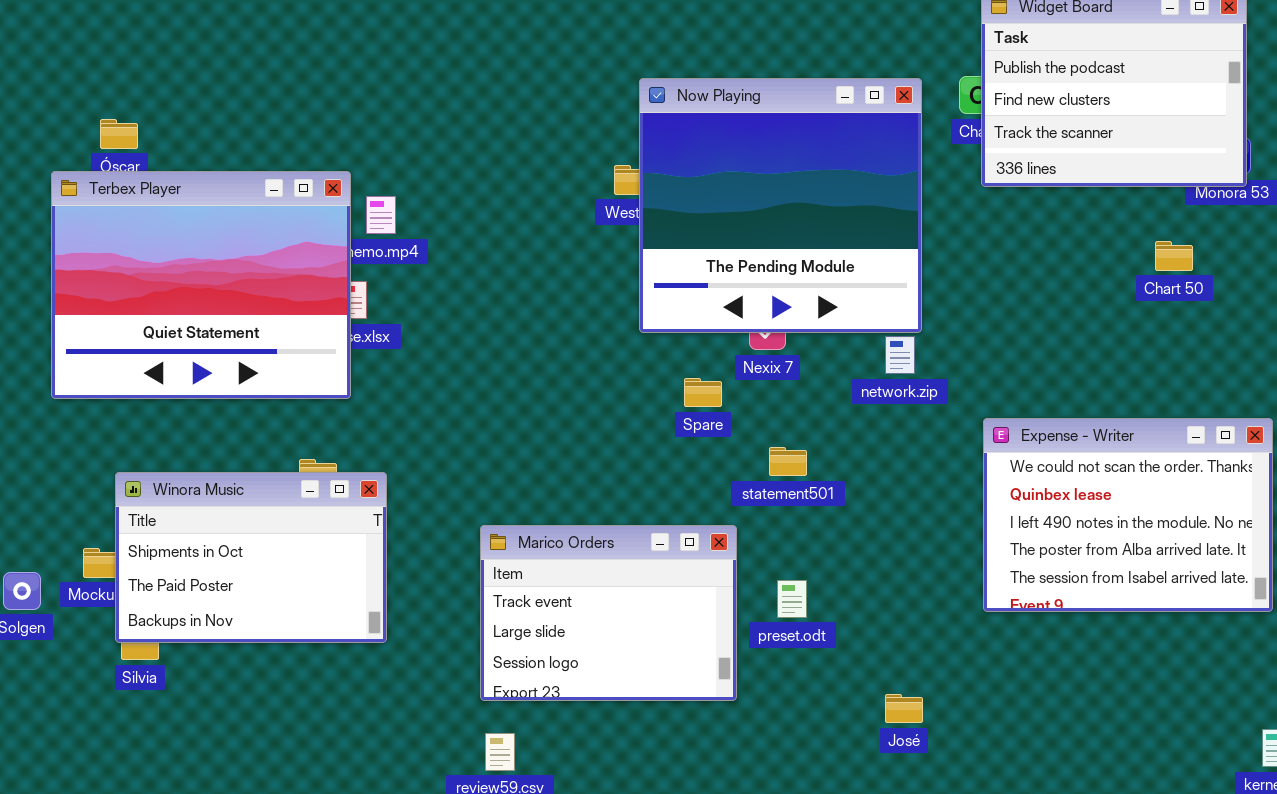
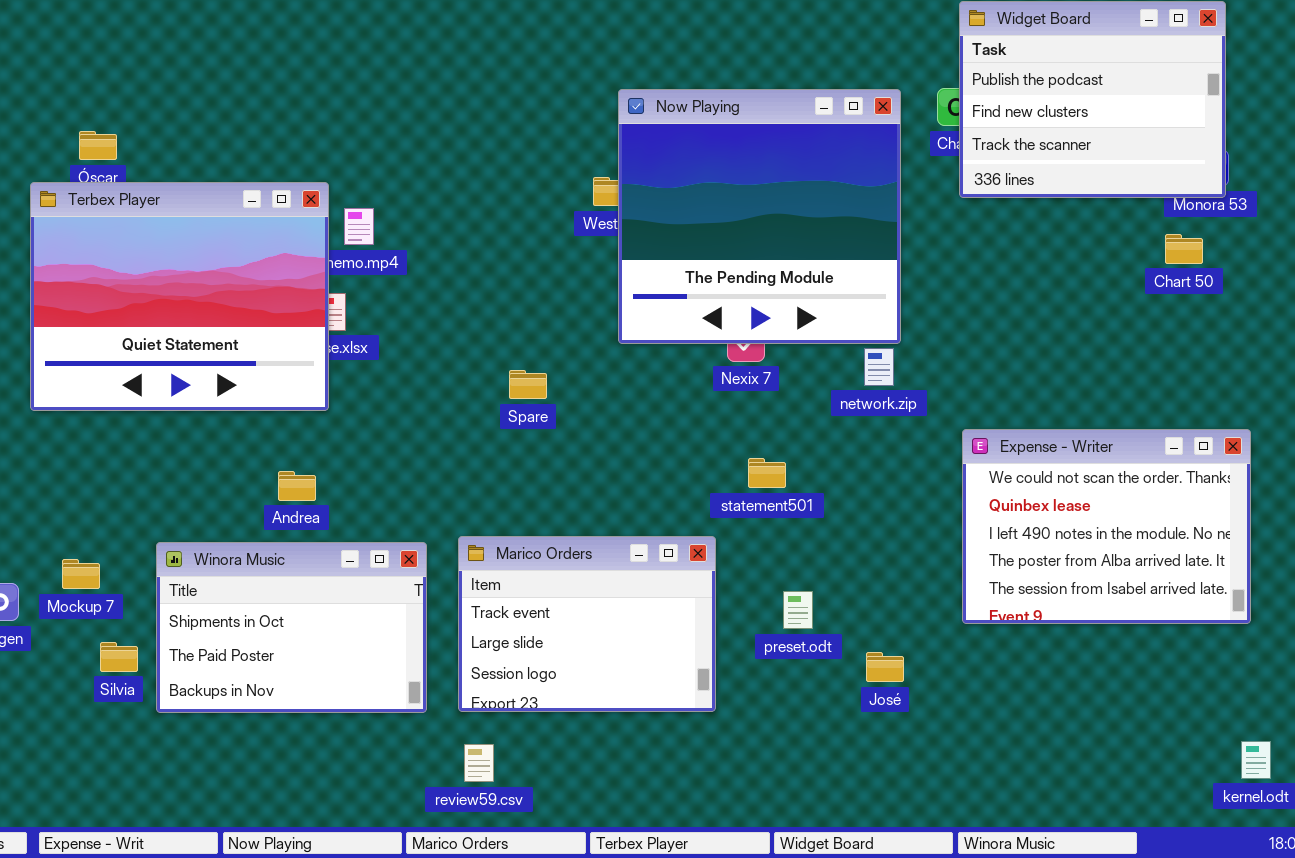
Chart 50: [1155,241,1193,271] -> [1165,234,1203,264], moved
Spare: [684,378,722,407] -> [509,370,547,399], moved
Winora Music: [115,472,387,643] -> [156,542,427,713], moved
preset.odt: [777,580,807,618] -> [783,591,813,629], moved
José: [885,694,923,723] -> [866,652,904,682], moved

